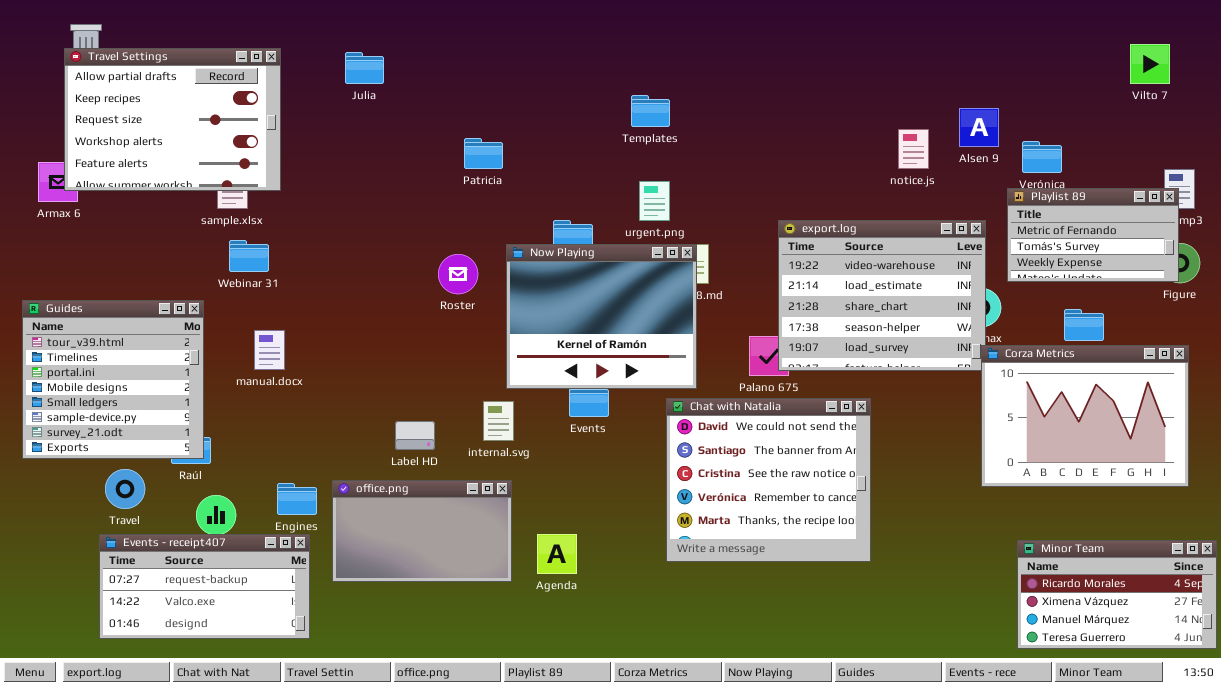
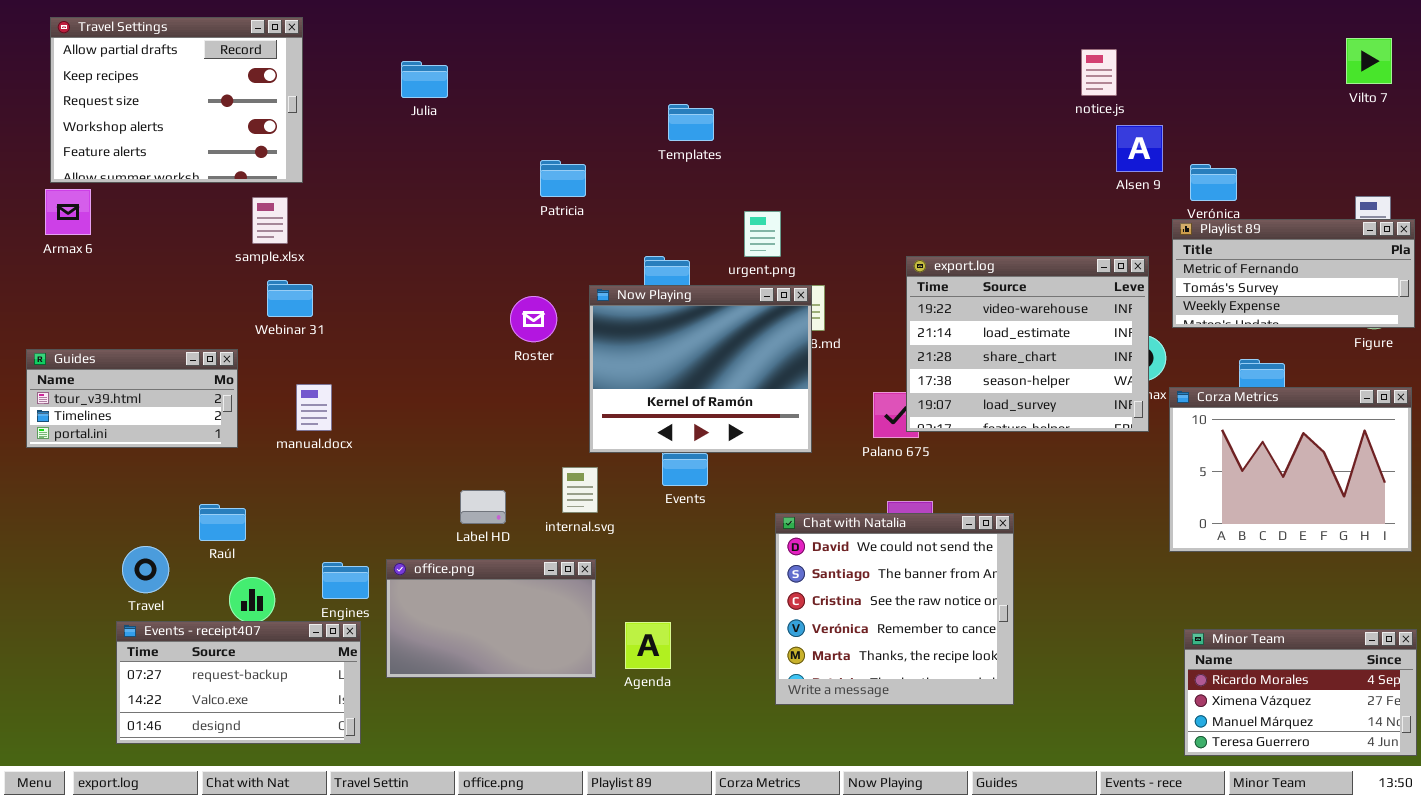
Vilto 7: [1130,44,1170,84] -> [1346,38,1392,84], moved
Travel Settings: [64,48,281,191] -> [50,17,303,183], moved
Templates: [631,95,670,127] -> [668,104,714,141], moved
notice.js: [898,129,929,169] -> [1081,49,1117,96], moved
Playlist 89: [1007,188,1179,282] -> [1172,219,1415,328], resized
Guides: [22,300,204,459] -> [26,349,238,448], resized
Corza Metrics: [981,345,1189,487] -> [1169,387,1412,552], moved
Chat with Natalia: [666,398,871,562] -> [775,513,1014,705], moved

